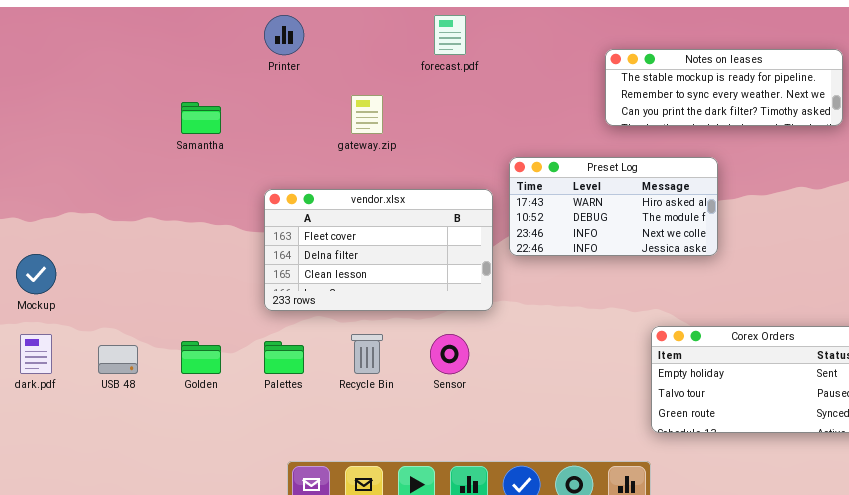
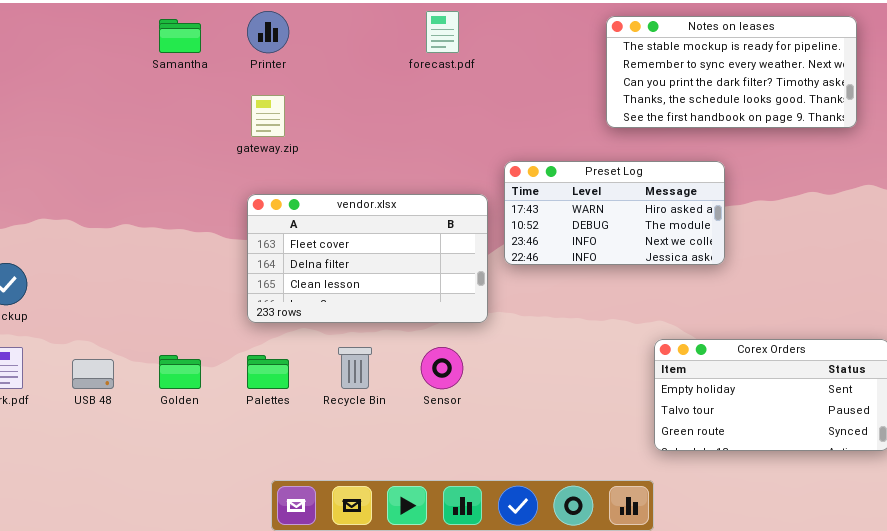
Notes on leases: [605,49,843,126] -> [606,16,857,128], resized
gateway.zip: [351,95,383,134] -> [251,95,285,137], moved
Samantha: [181,102,221,134] -> [159,19,201,53], moved

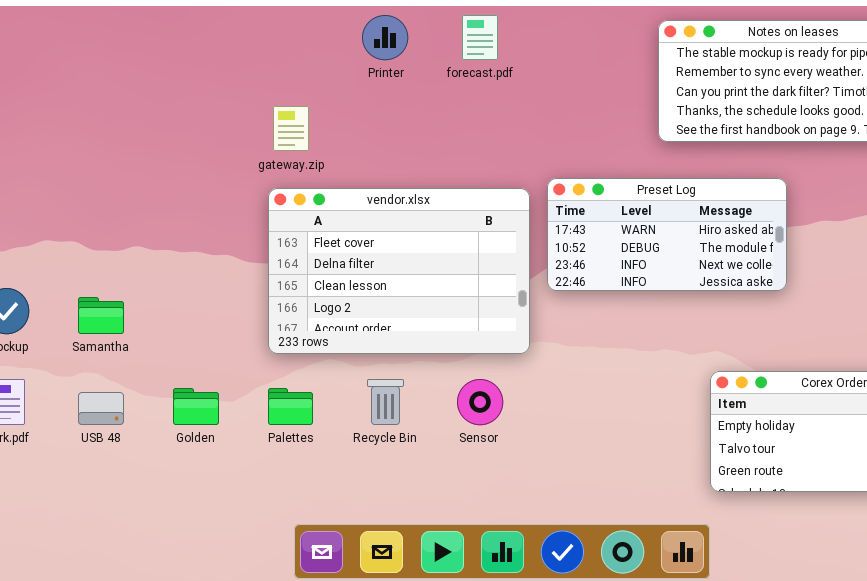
Printer: [247,11,289,53] -> [362,15,408,60], moved
Samantha: [159,19,201,53] -> [78,297,124,334], moved
vendor.xlsx: [247,194,488,323] -> [268,188,530,354], resized

